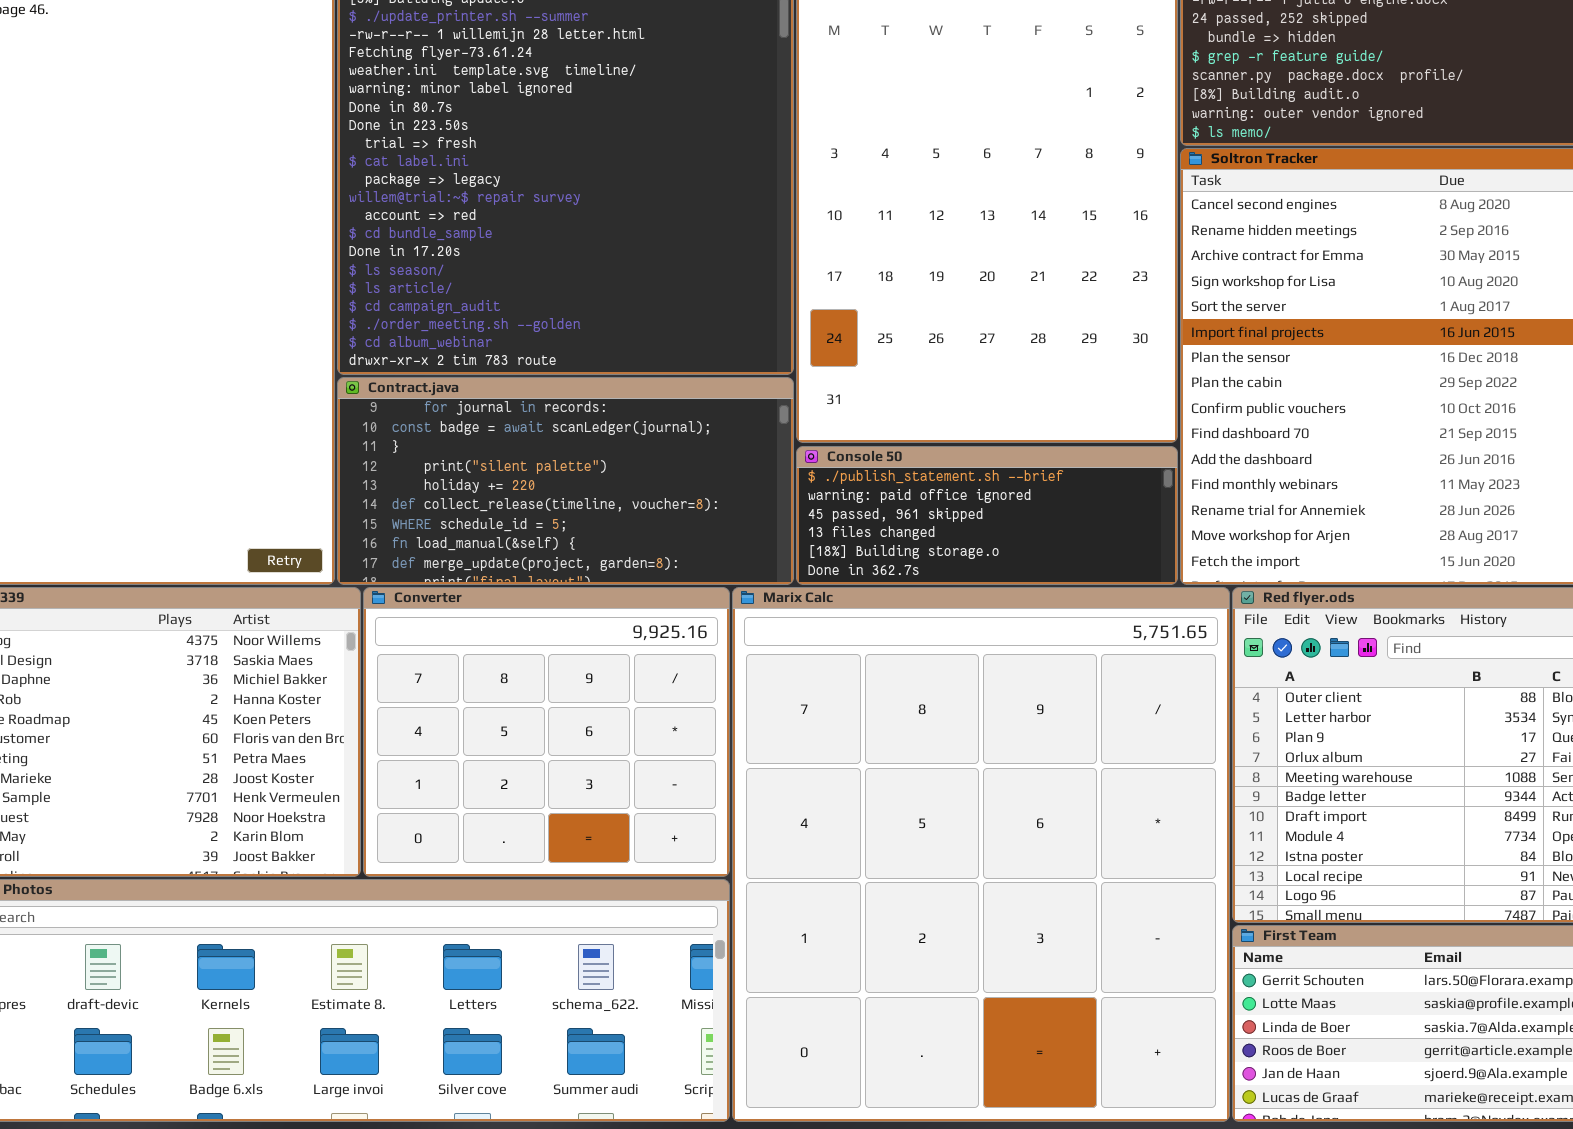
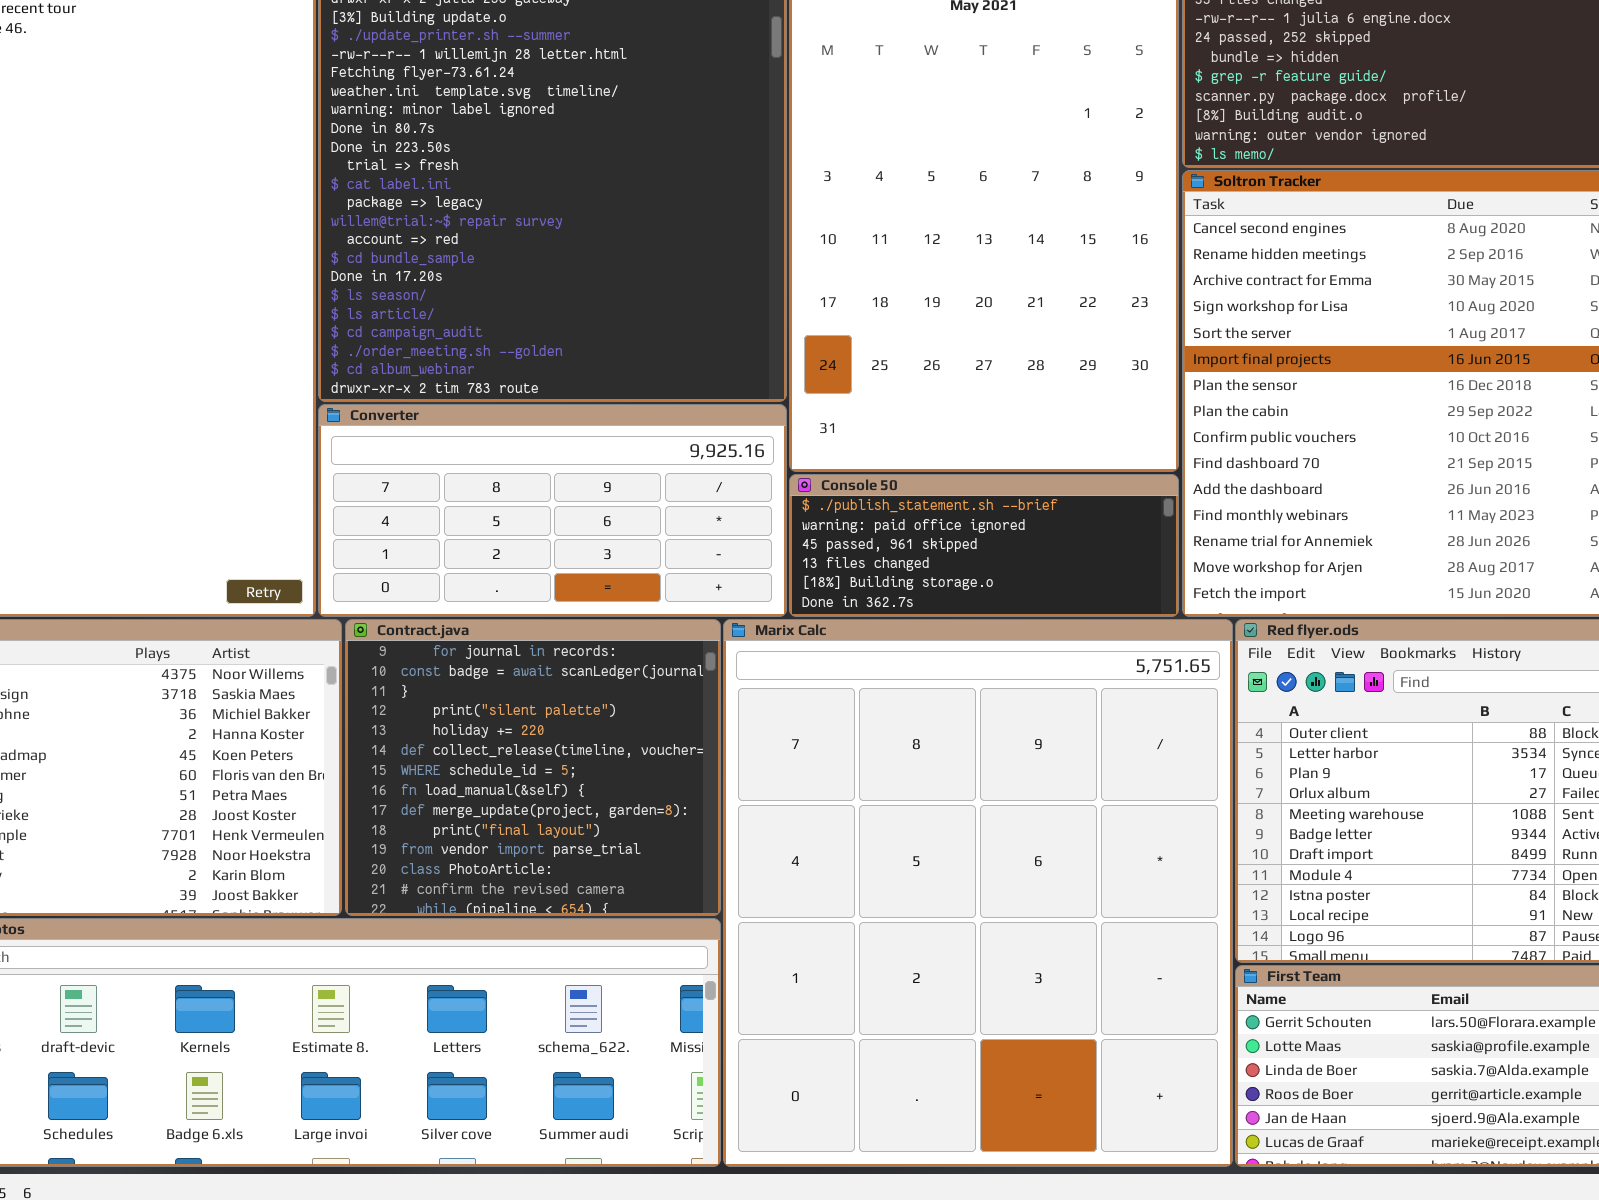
Contract.java: [337,377,794,585] -> [345,619,721,916], moved, resized
Converter: [363,587,730,877] -> [318,404,787,617], moved, resized

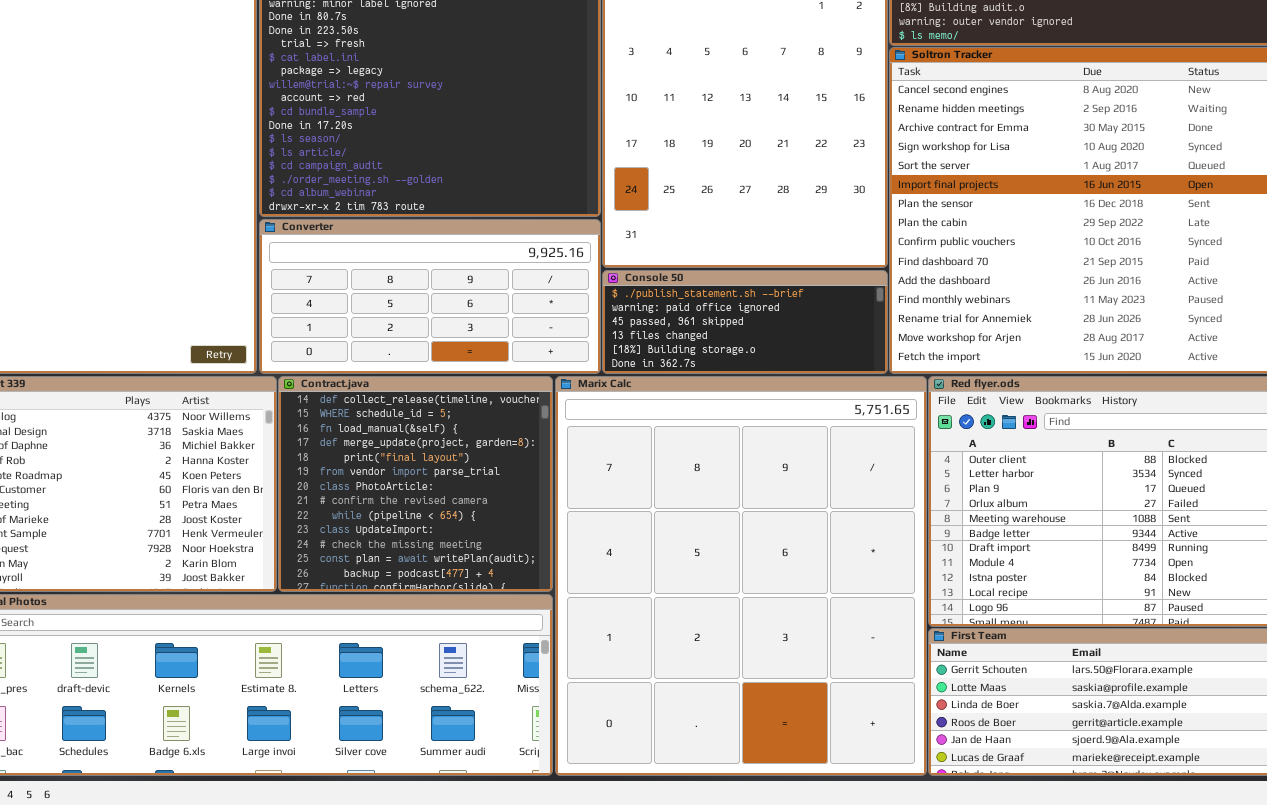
Contract.java: [345,619,721,916] -> [278,376,553,592], scrolled down 5 rows

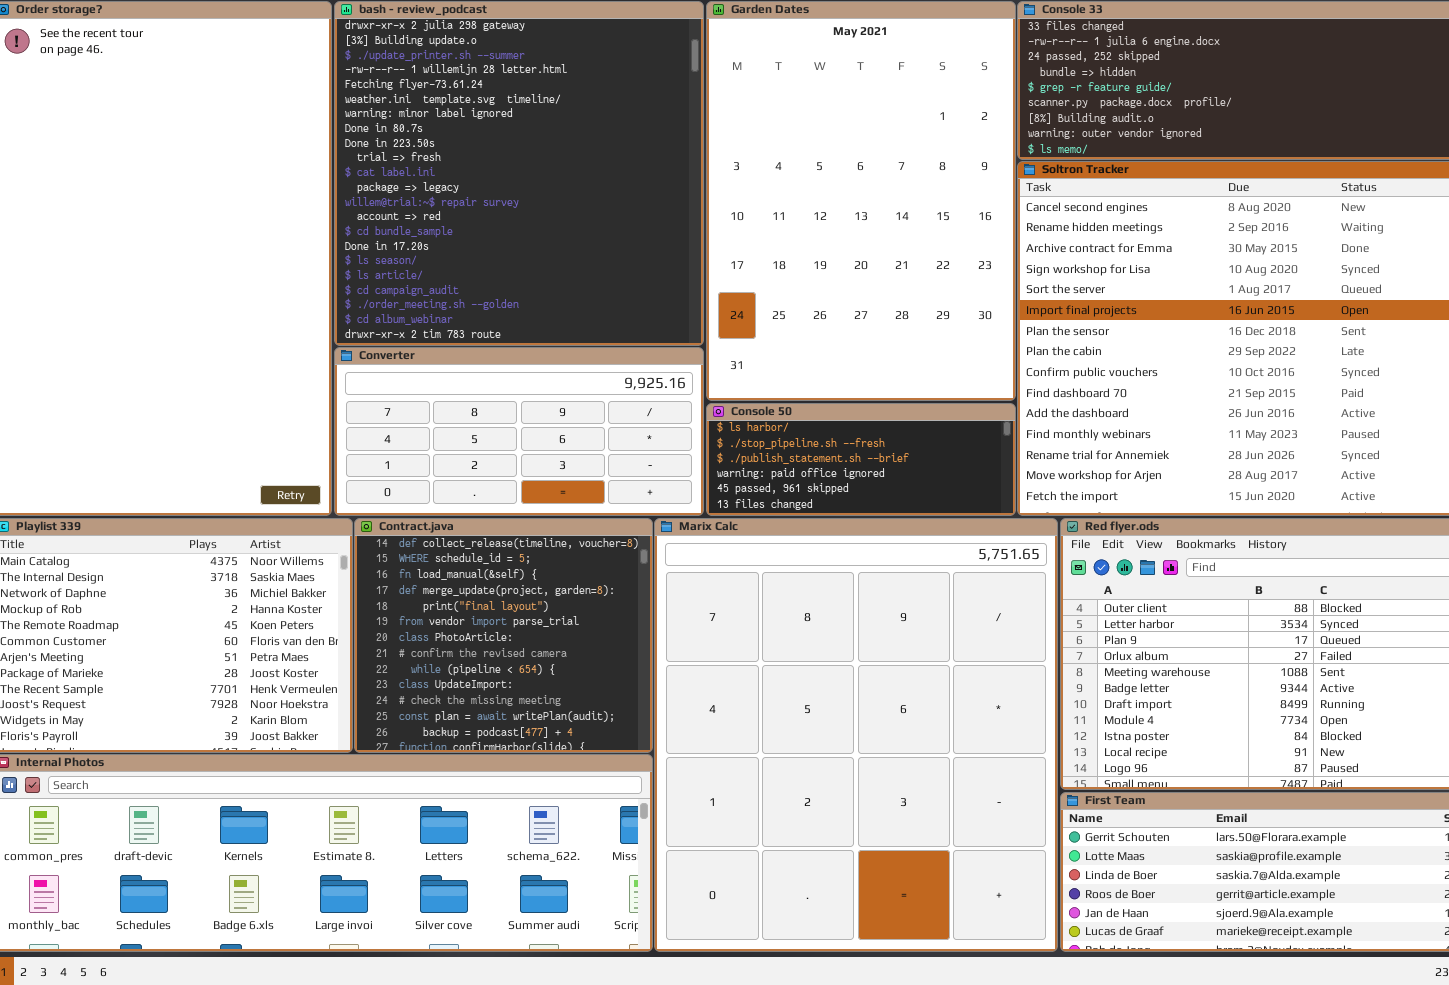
Console 50: [602,270,888,374] -> [706,403,1016,516], scrolled up 2 rows

